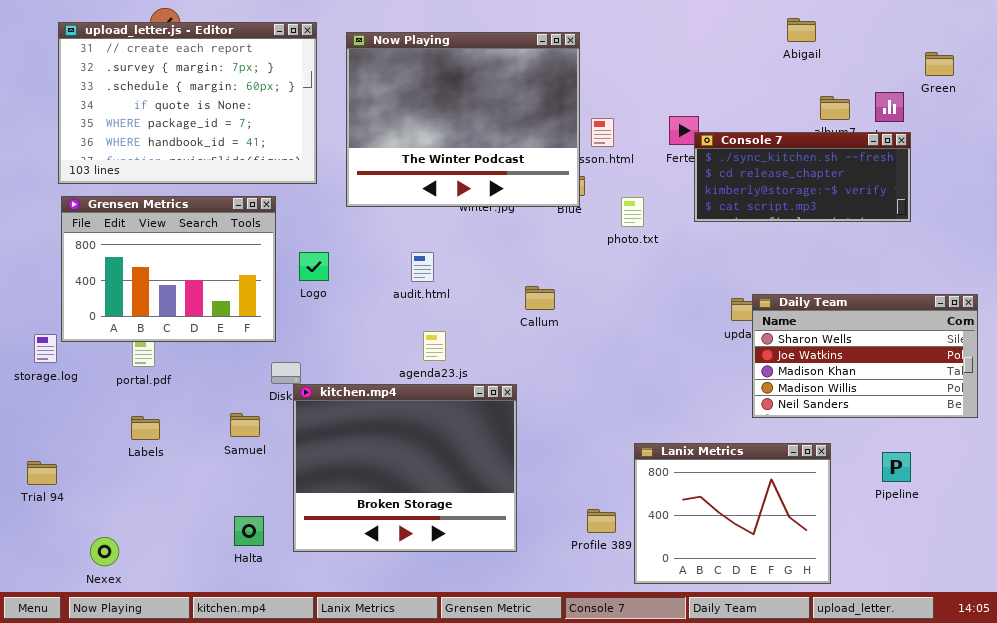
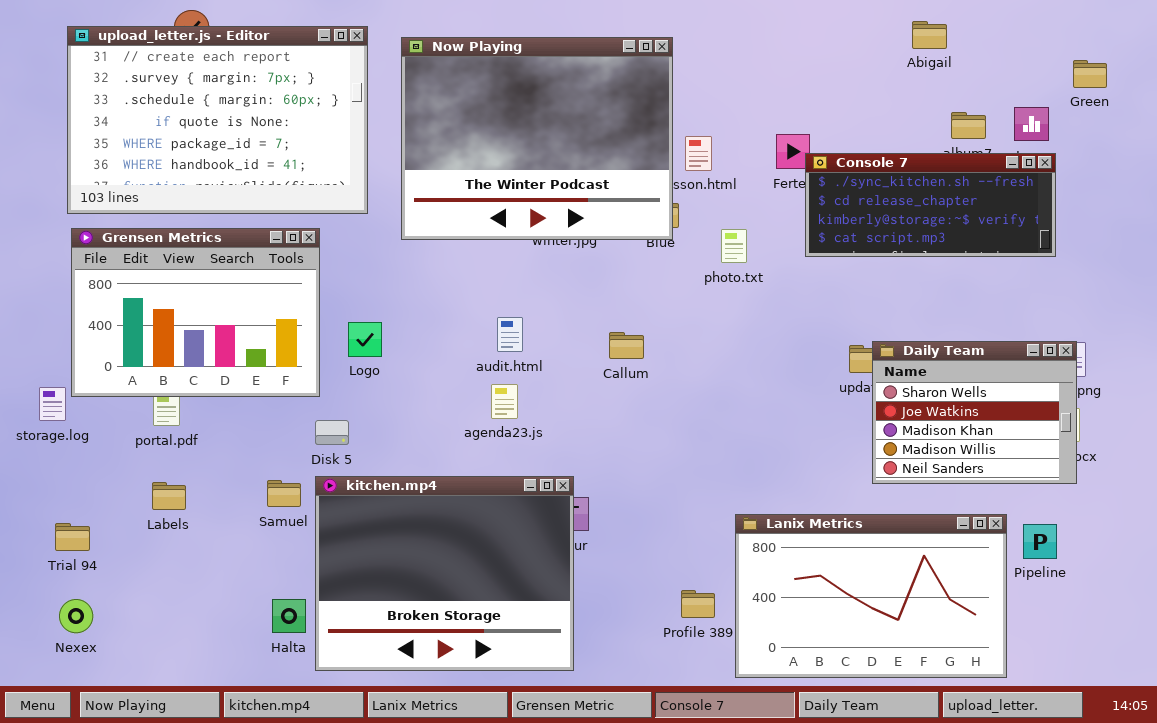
Logo: [299,252,329,281] -> [348,322,382,357], moved
audit.html: [411,252,434,282] -> [497,317,523,352], moved
Daily Team: [752,294,978,418] -> [872,341,1077,484], resized
kitchen.mp4: [293,384,517,552] -> [315,476,574,671], moved
Lanix Metrics: [634,443,831,584] -> [735,514,1007,678], resized
Trial 94: [27,461,57,485] -> [55,523,90,551], moved
Nexex: [90,537,119,566] -> [59,599,93,633], moved

